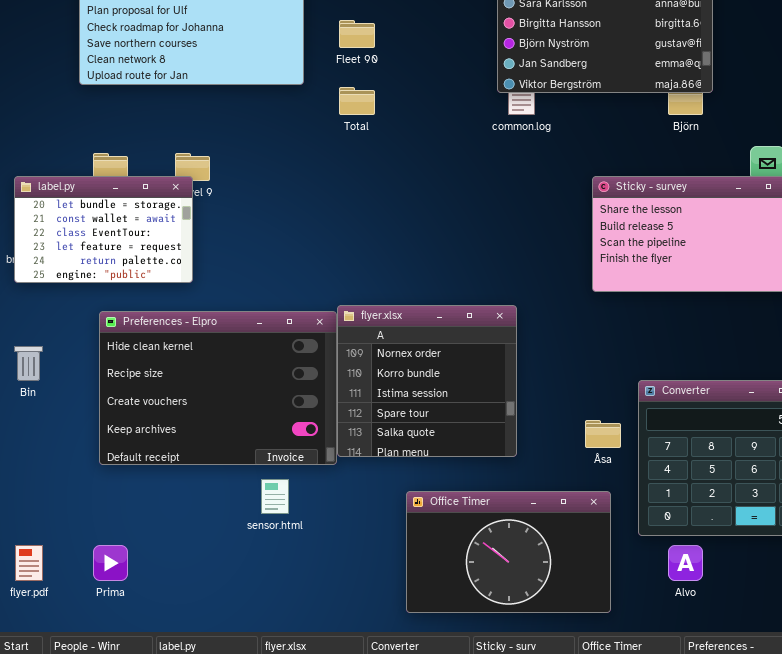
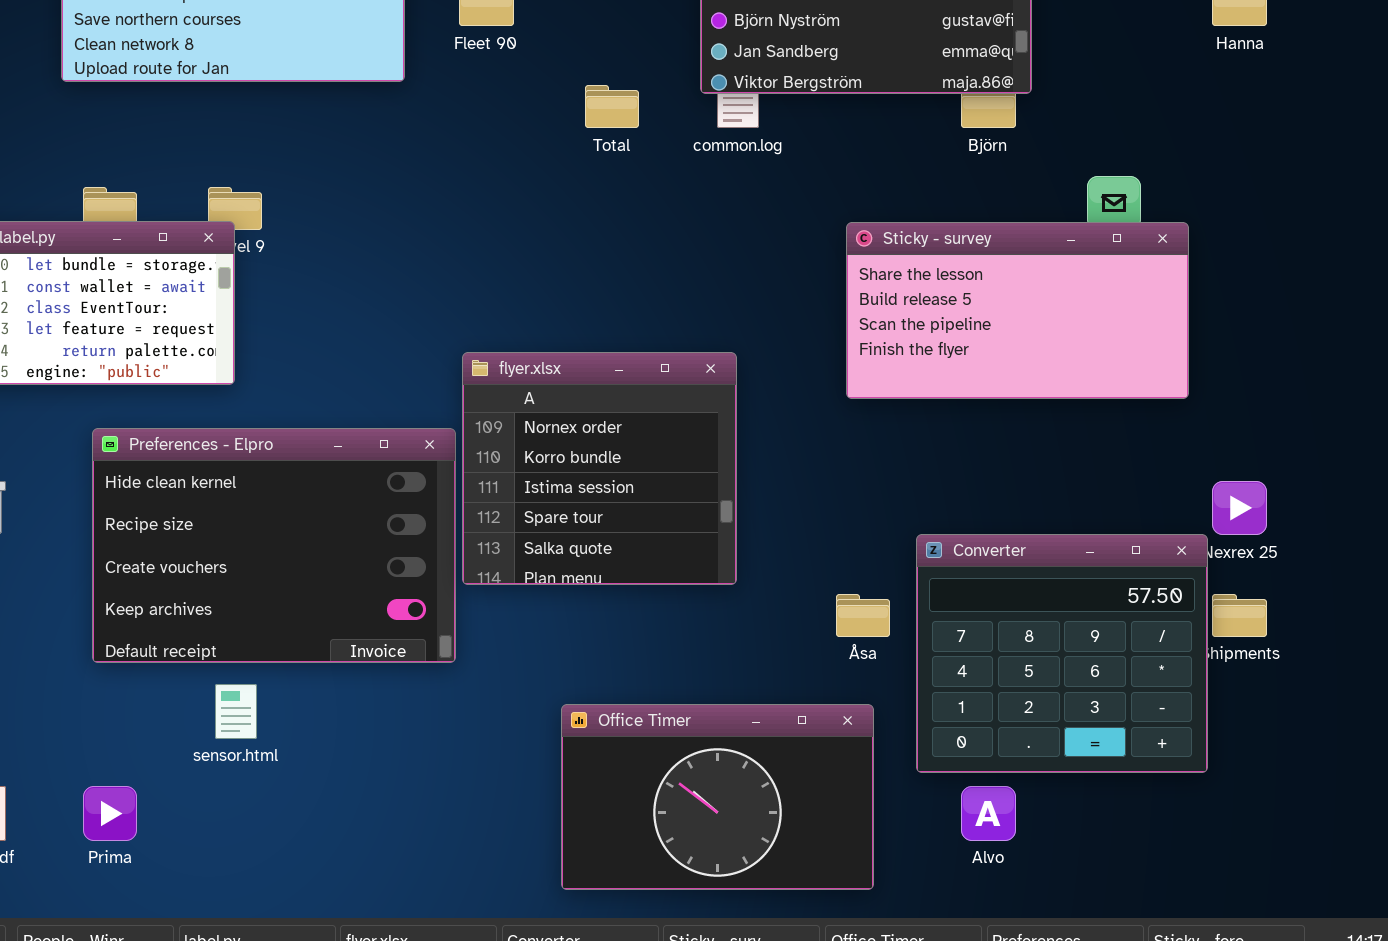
Total: [339,87,375,115] -> [585,85,639,128], moved
flyer.xlsx: [337,305,517,457] -> [462,352,737,585], moved
sensor.html: [261,479,289,514] -> [215,684,257,739], moved

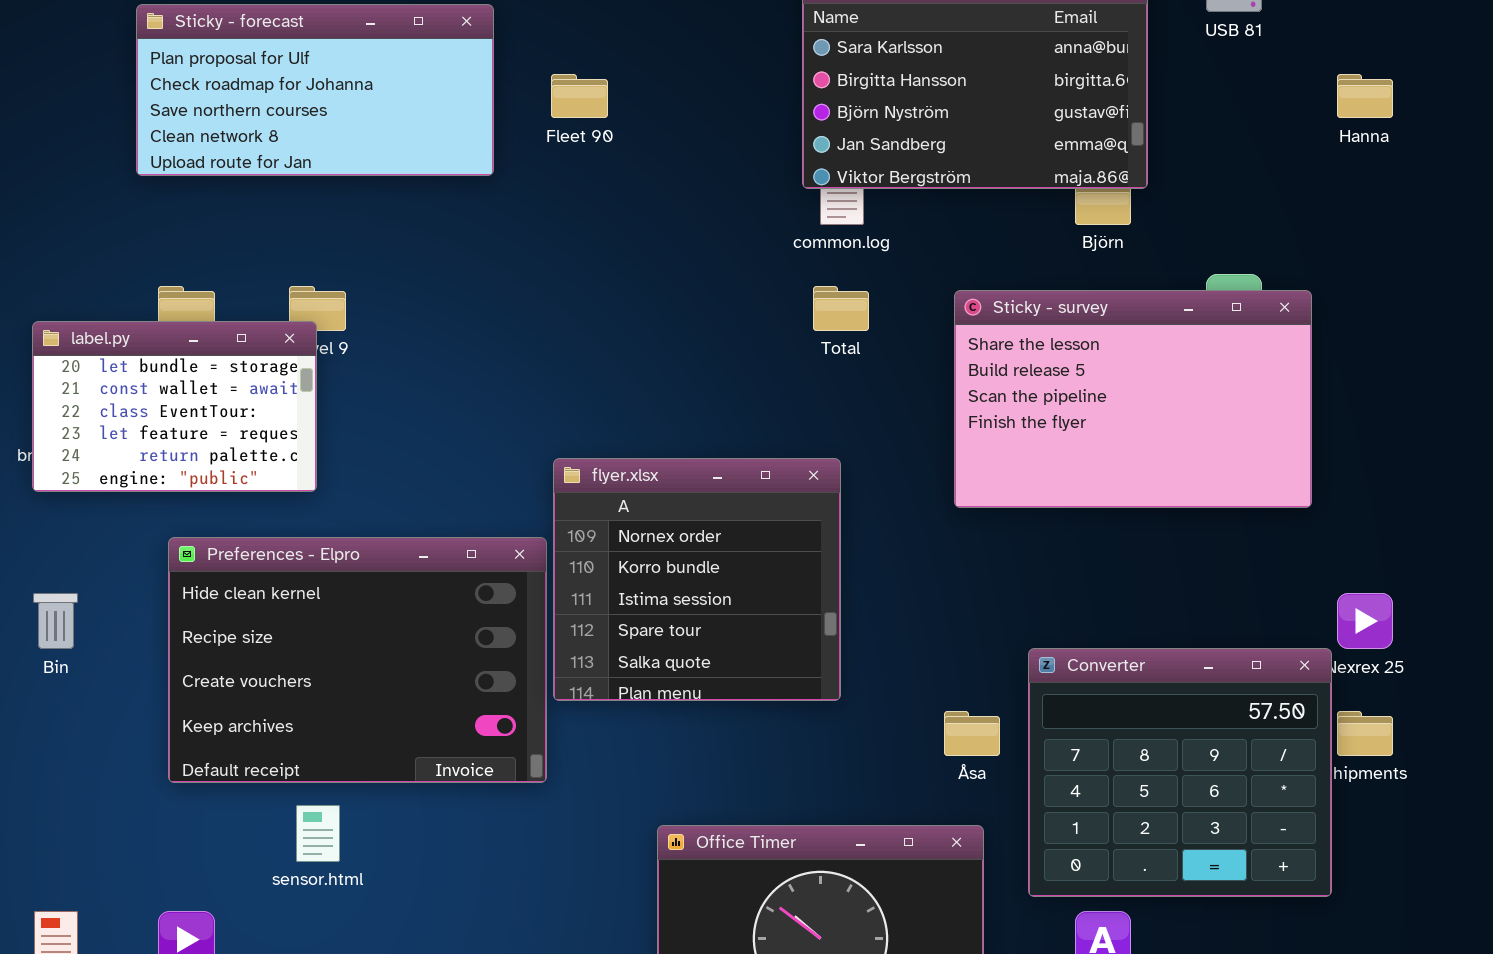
Total: [585,85,639,128] -> [813,286,869,331], moved
Sticky - survey: [846,222,1189,399] -> [954,290,1312,508], resized

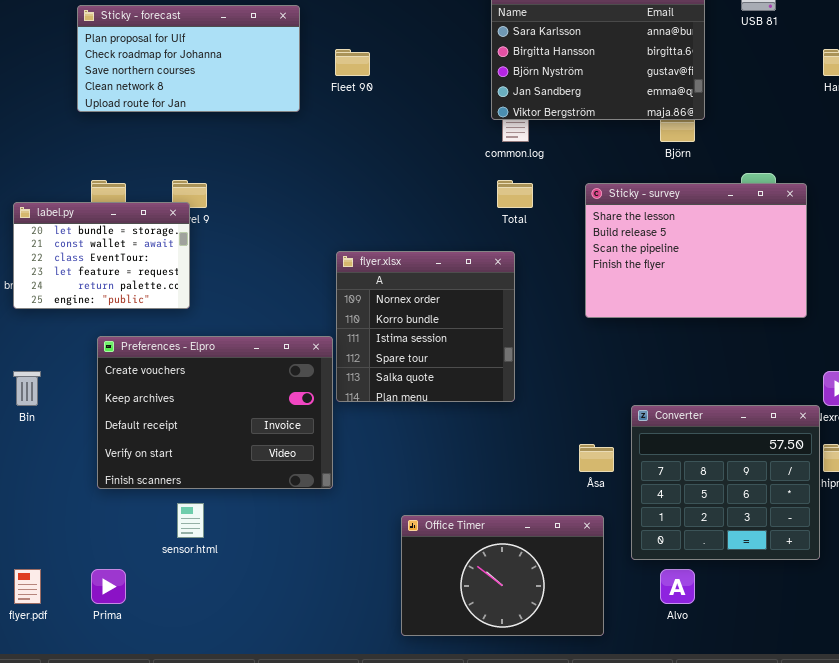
flyer.xlsx: [553,458,841,701] -> [336,251,515,402], moved
Preferences - Elpro: [168,537,547,783] -> [97,336,333,489], scrolled down 2 rows

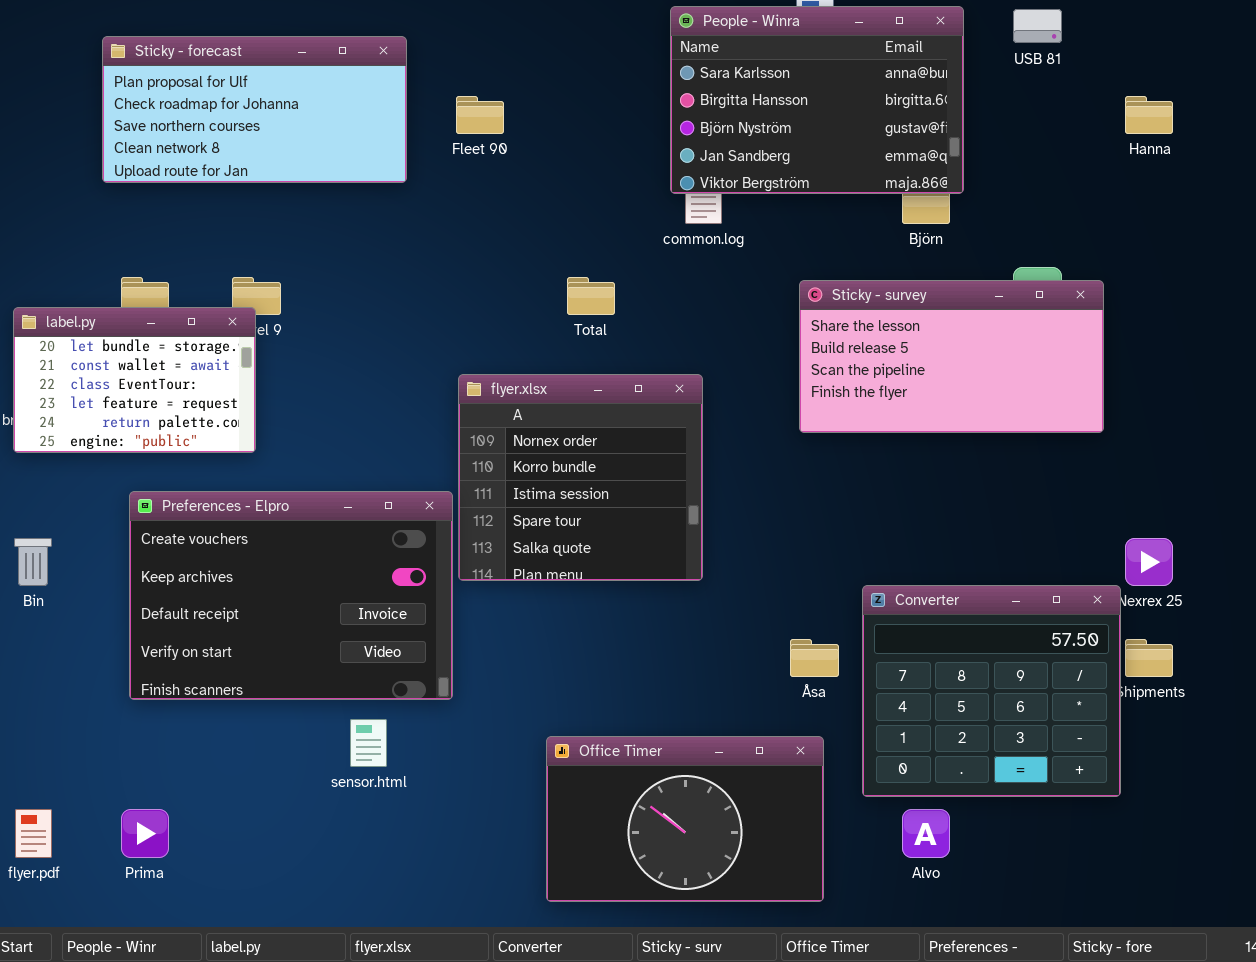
Total: [497,180,533,208] -> [567,277,615,315], moved
Sticky - survey: [585,183,807,318] -> [799,280,1104,433], resized
sensor.html: [177,503,204,538] -> [350,719,387,767], moved

